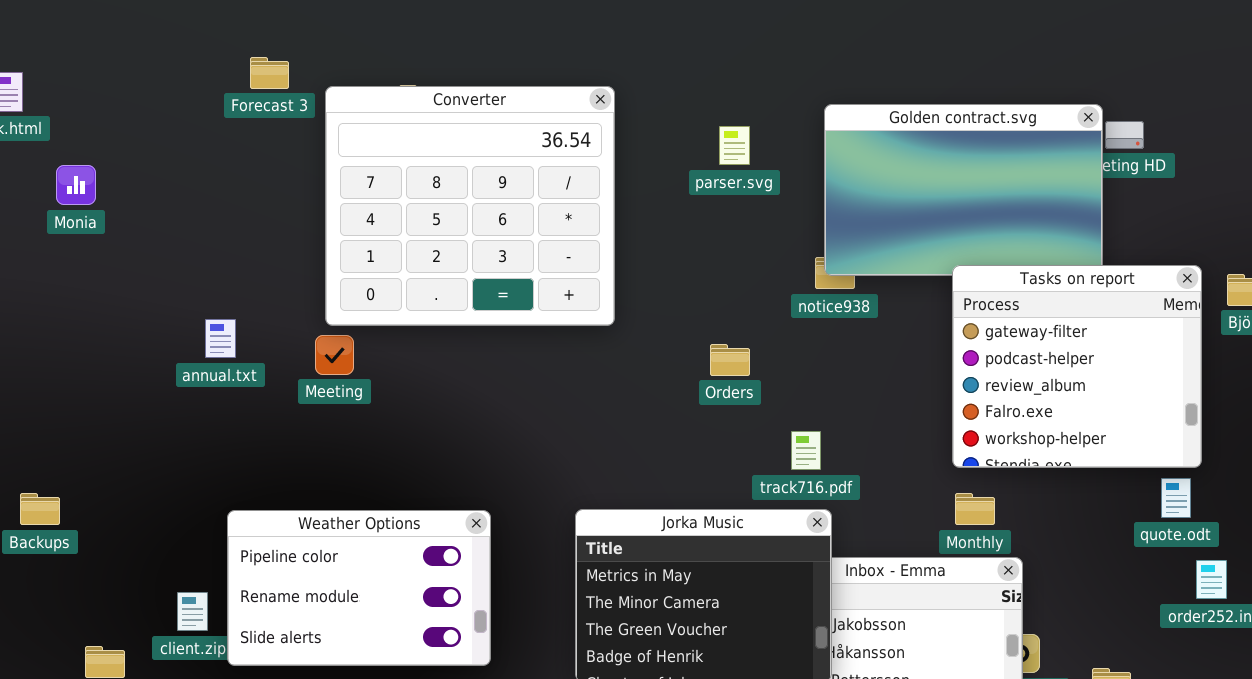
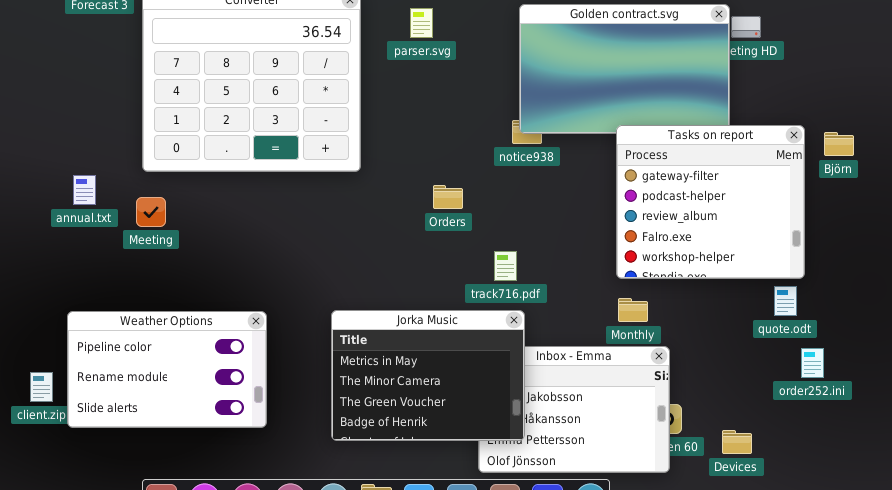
parser.svg: [719,126,750,165] -> [410,8,433,38], moved
annual.txt: [205,319,236,358] -> [73,175,96,205], moved
Meeting: [315,335,354,375] -> [136,197,166,227], moved

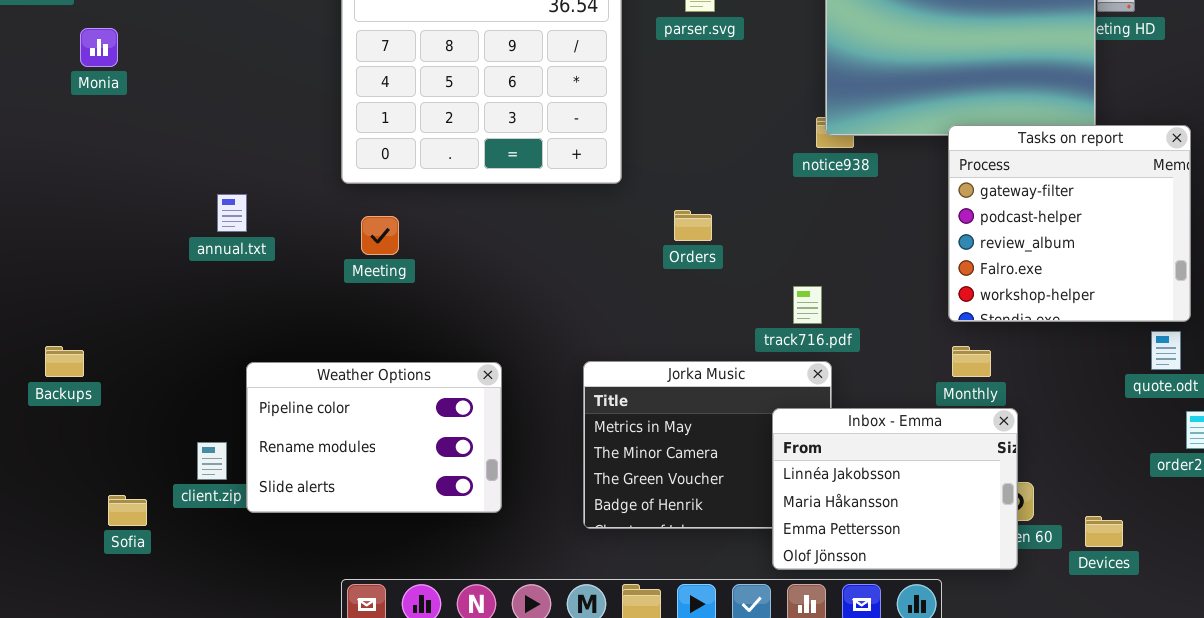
annual.txt: [73,175,96,205] -> [217,194,247,232], moved
Orders: [433,185,463,209] -> [674,210,712,241], moved
Meeting: [136,197,166,227] -> [361,216,399,255], moved
Inbox - Emma: [478,346,670,473] -> [772,408,1018,570], raised

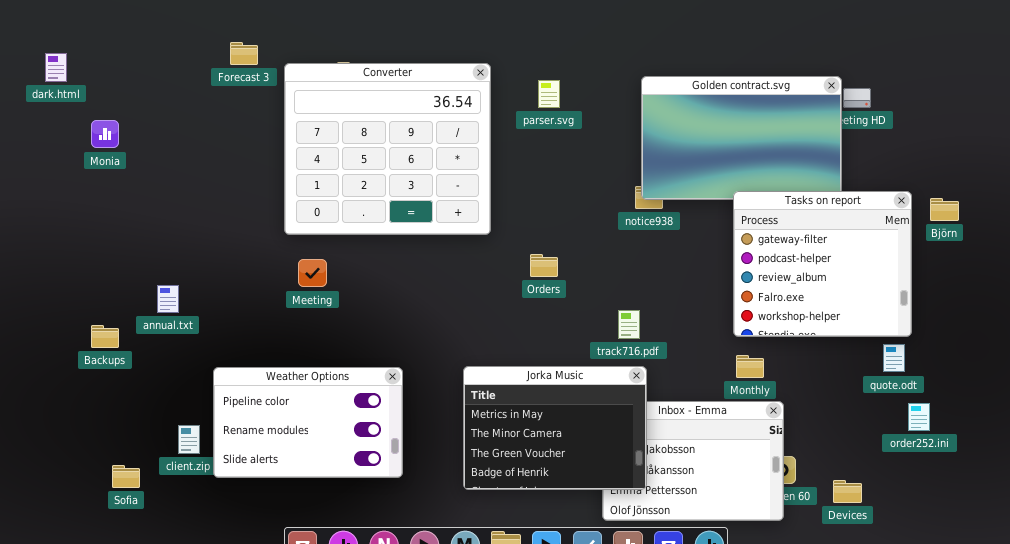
annual.txt: [217,194,247,232] -> [157,285,179,313], moved
Backups: [45,346,84,377] -> [91,325,119,348], moved
Jorka Music: [583,361,832,529] -> [463,366,647,490], raised

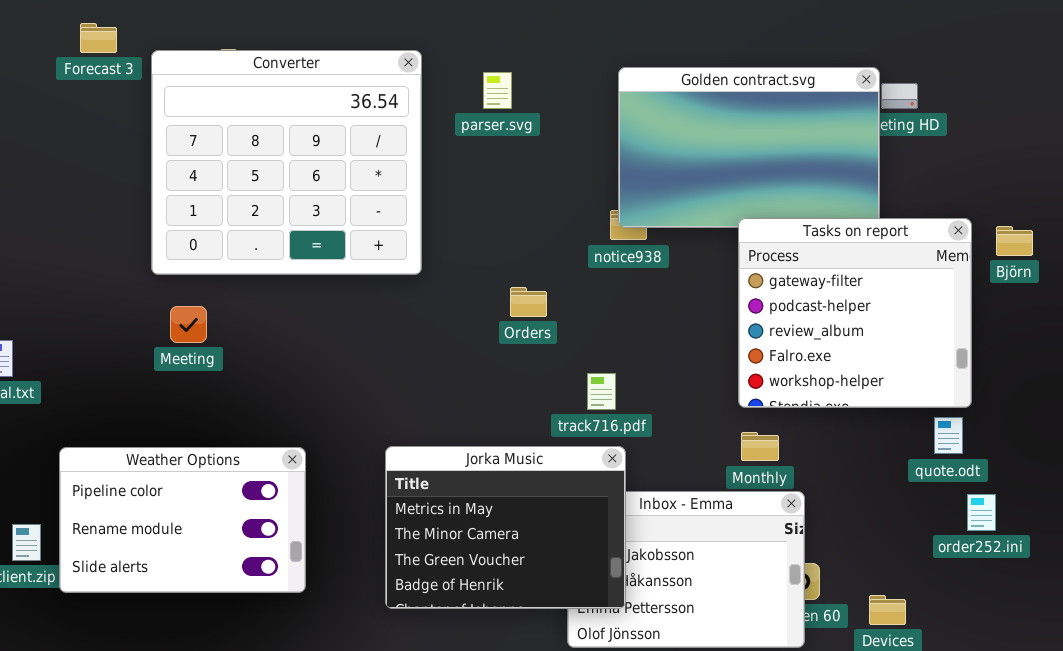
Orders: [530,254,558,277] -> [510,287,547,317], moved

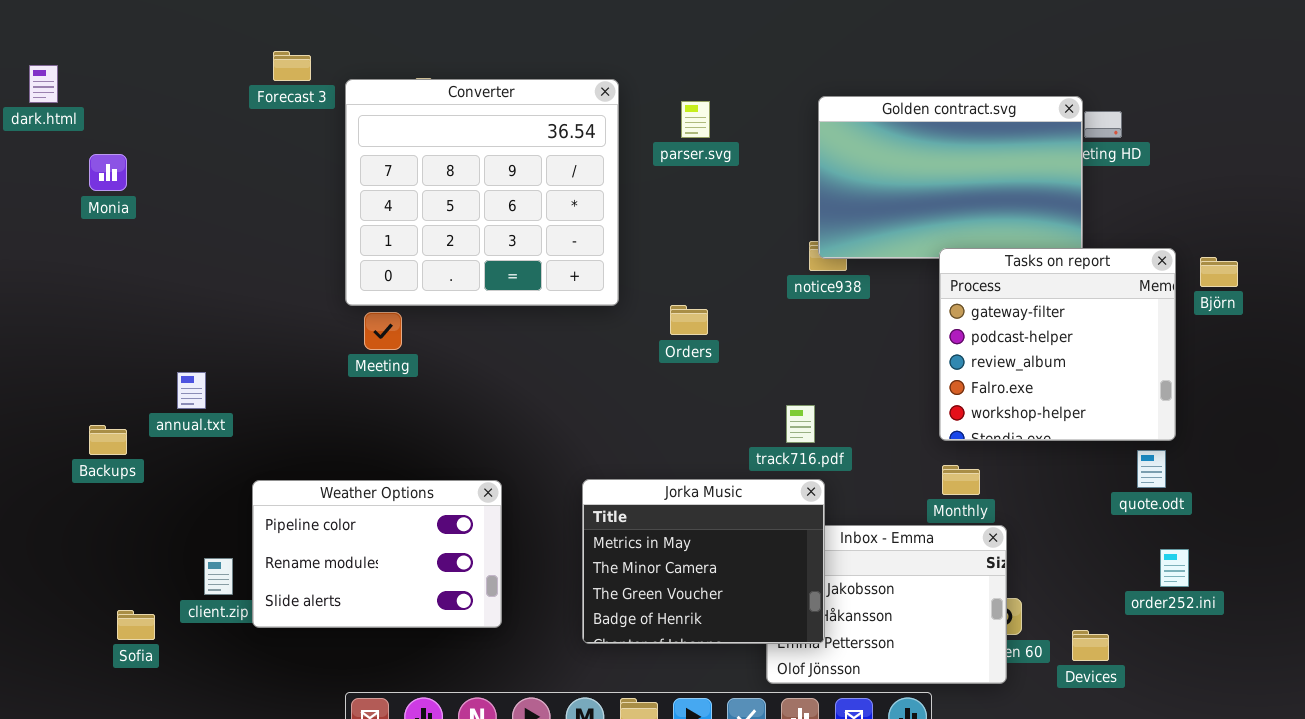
Orders: [510,287,547,317] -> [670,305,708,335], moved
Meeting: [170,306,207,343] -> [364,312,402,350], moved
order252.ini: [967,494,996,531] -> [1160,549,1189,587], moved

